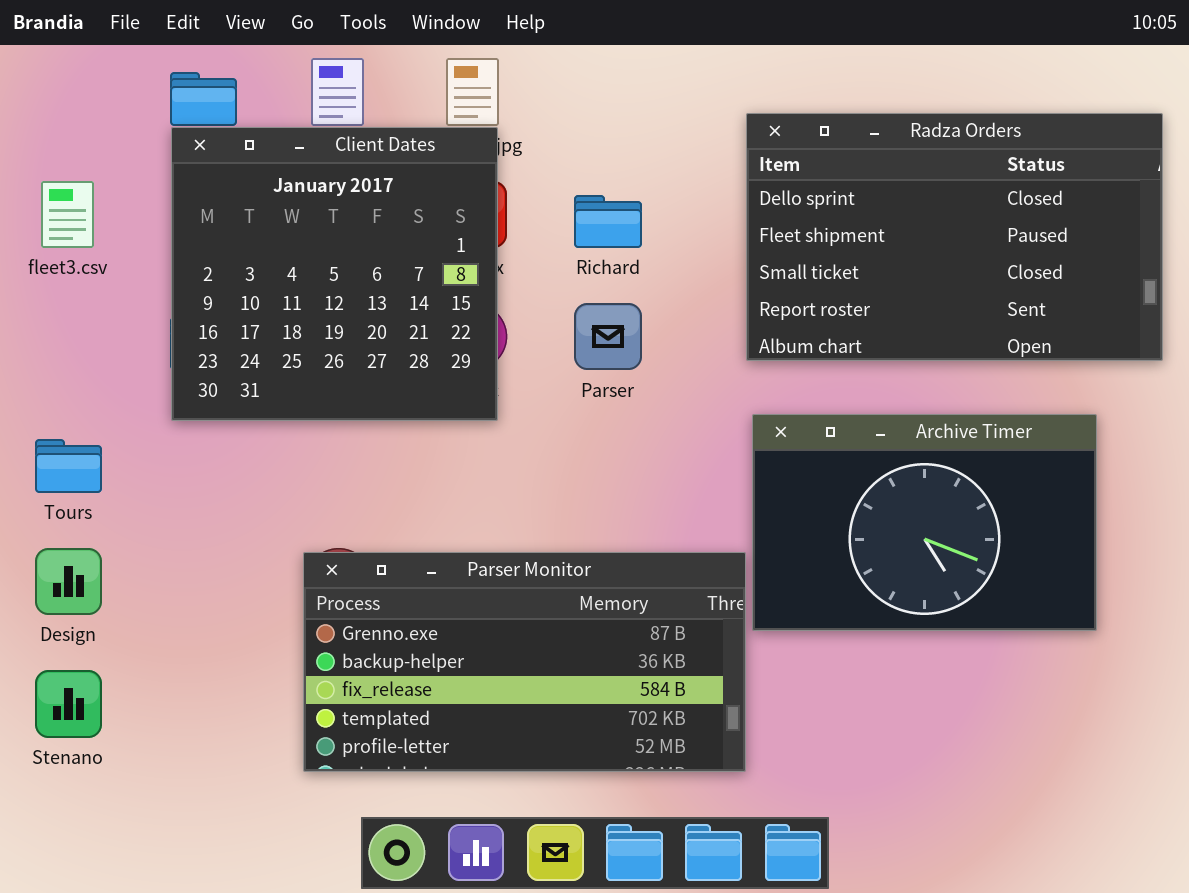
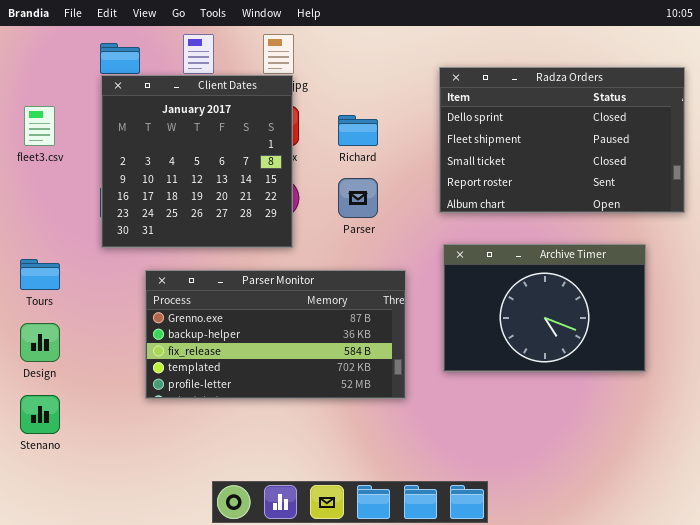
Parser Monitor: [303,552,746,772] -> [145,270,406,399], moved

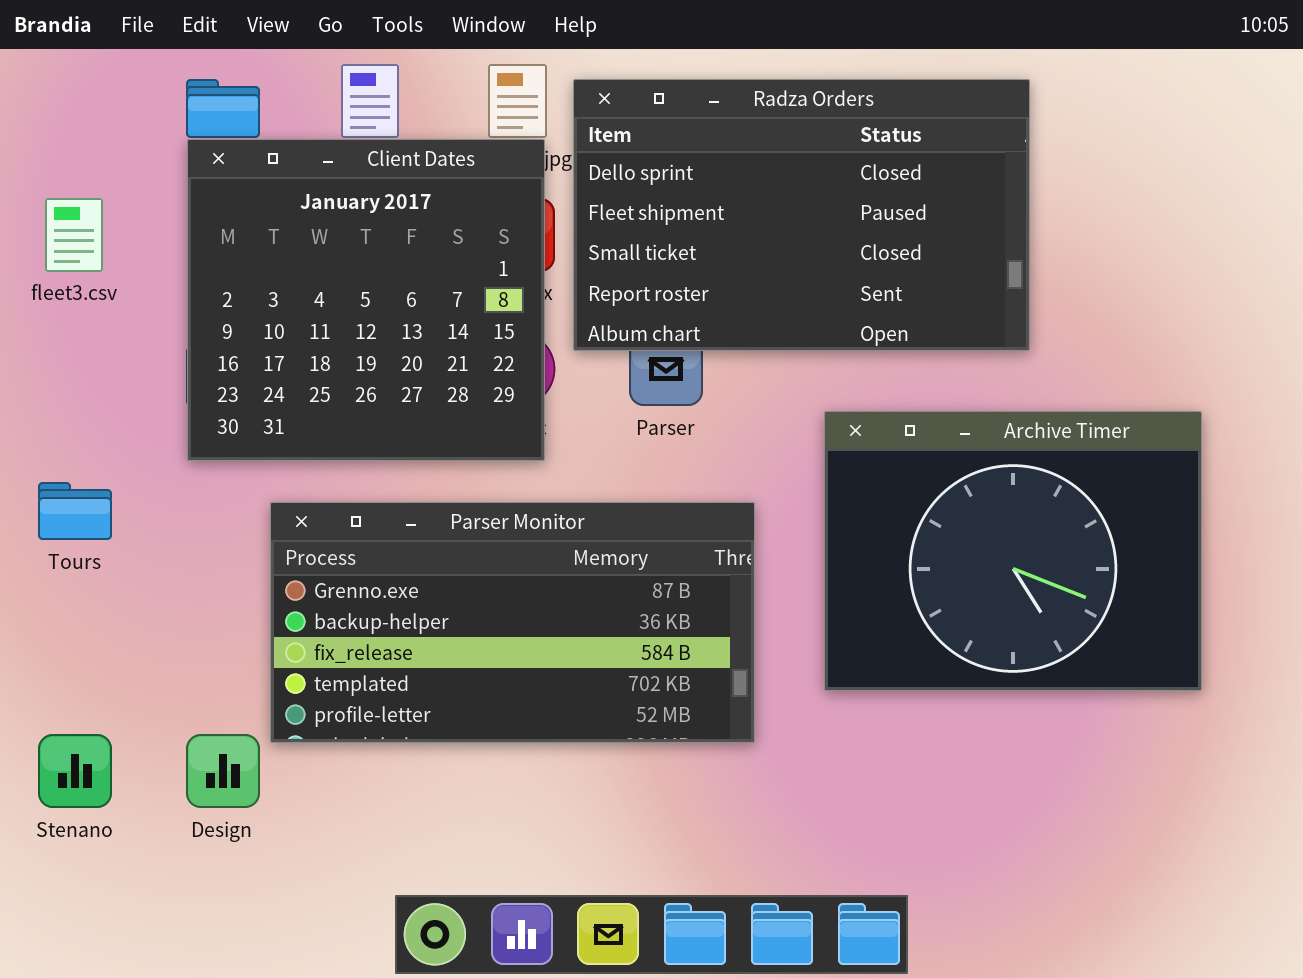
Radza Orders: [439,67,685,213] -> [573,79,1030,351], moved
Archive Timer: [443,244,646,372] -> [824,411,1202,691], resized
Design: [20,323,60,362] -> [186,734,260,808], moved

